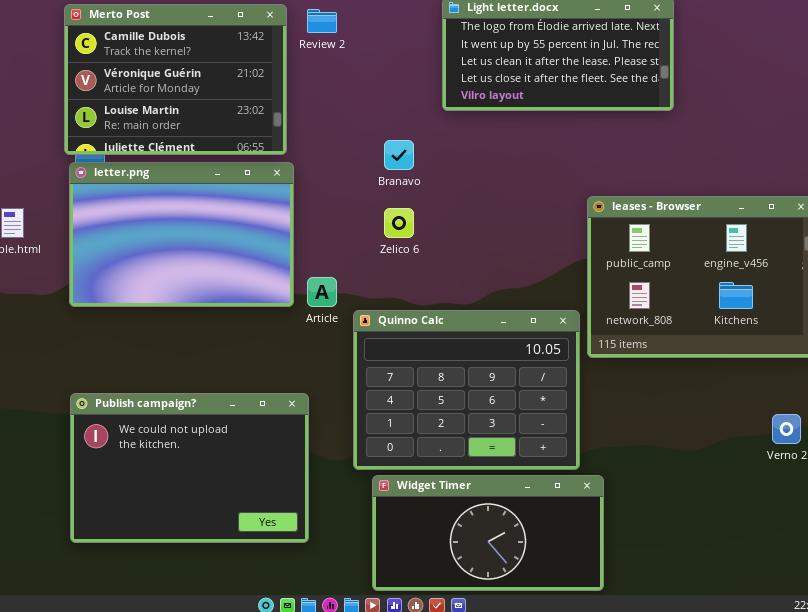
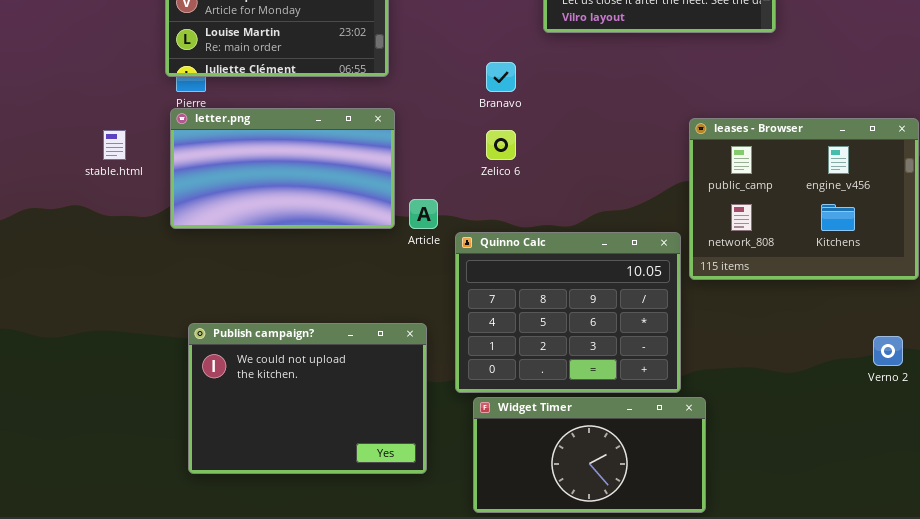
letter.png: [69,162,294,307] -> [170,108,395,229], resized
Publish campaign?: [70,393,309,543] -> [188,323,427,474], moved

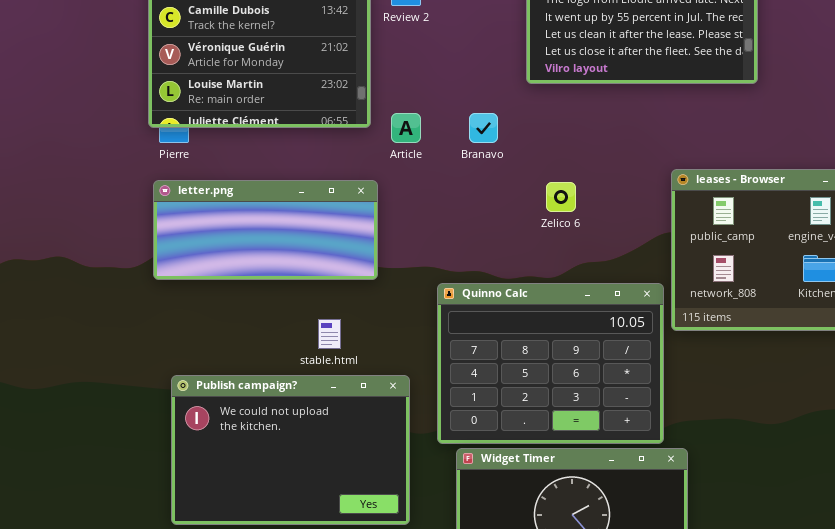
letter.png: [170,108,395,229] -> [153,180,378,280], resized
stable.html: [103,130,126,160] -> [318,319,341,349], moved
Zelico 6: [486,130,516,160] -> [546,182,576,212], moved
Article: [409,199,438,229] -> [391,113,421,143], moved

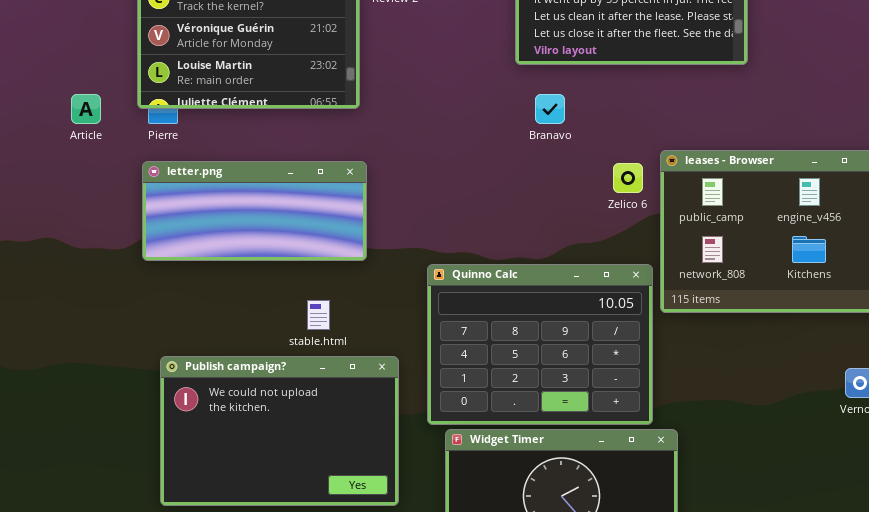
Article: [391,113,421,143] -> [71,94,101,124], moved
Branavo: [469,113,498,143] -> [535,94,565,124], moved
Zelico 6: [546,182,576,212] -> [613,163,643,193], moved

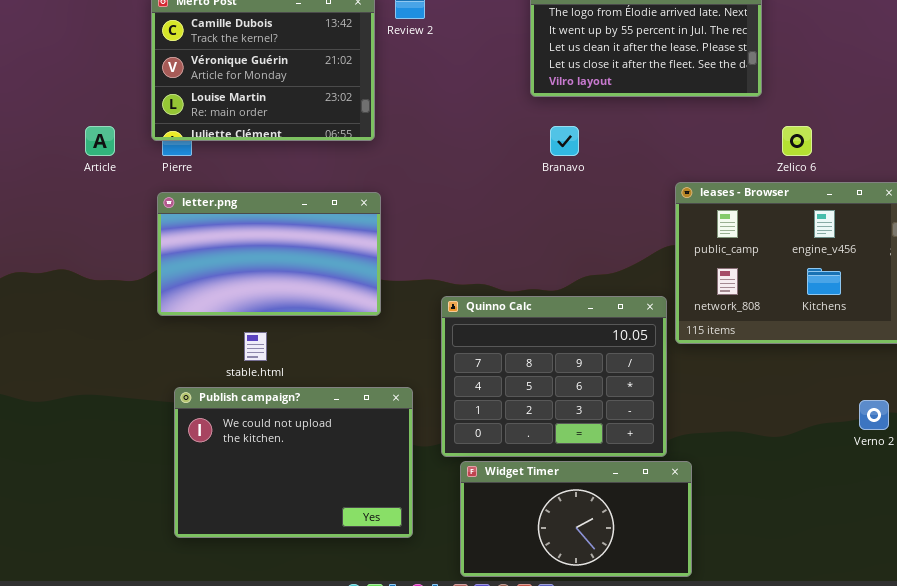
letter.png: [142,161,367,261] -> [157,192,381,316], resized
Zelico 6: [613,163,643,193] -> [782,126,812,156], moved
stable.html: [307,300,330,330] -> [244,332,267,361], moved

